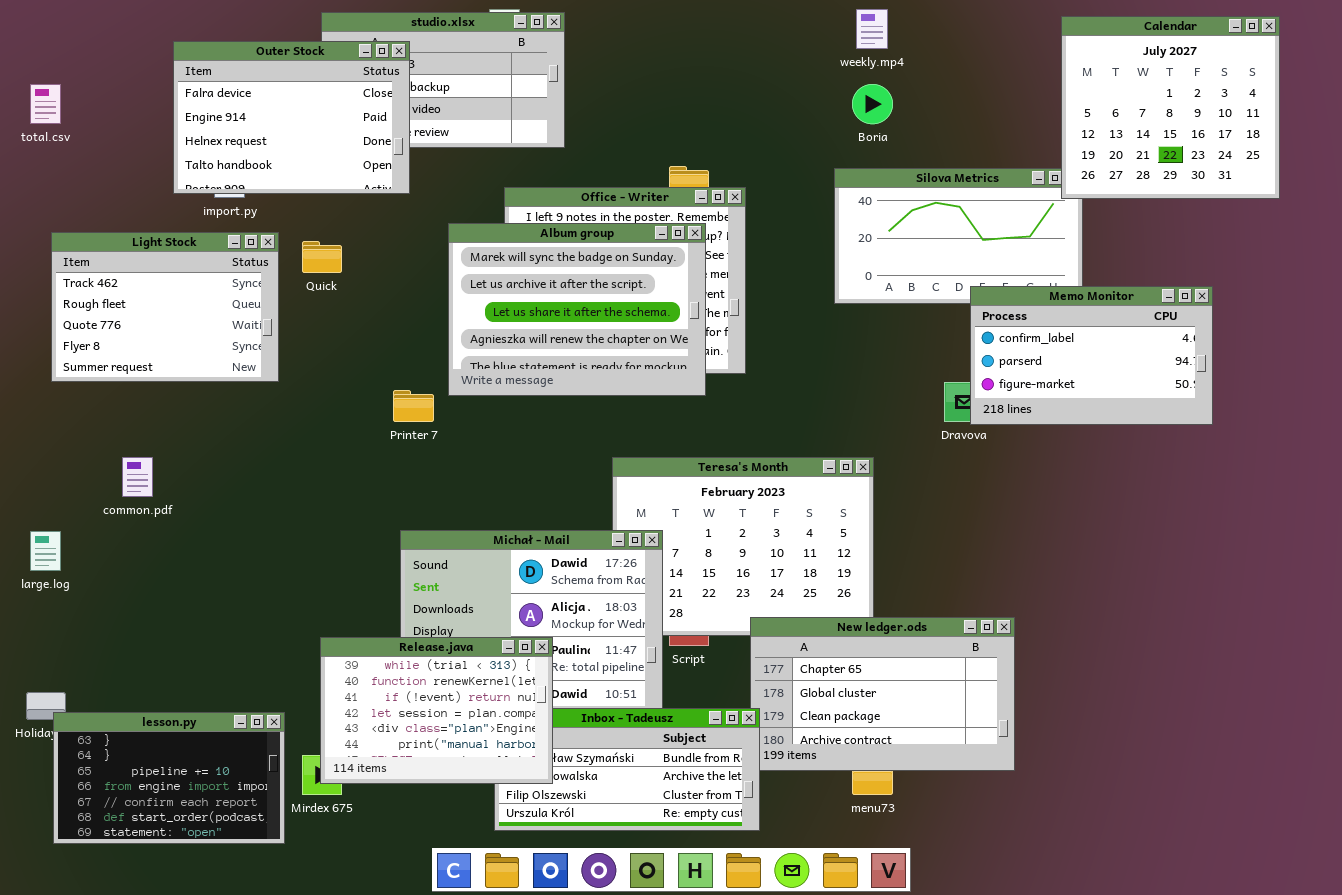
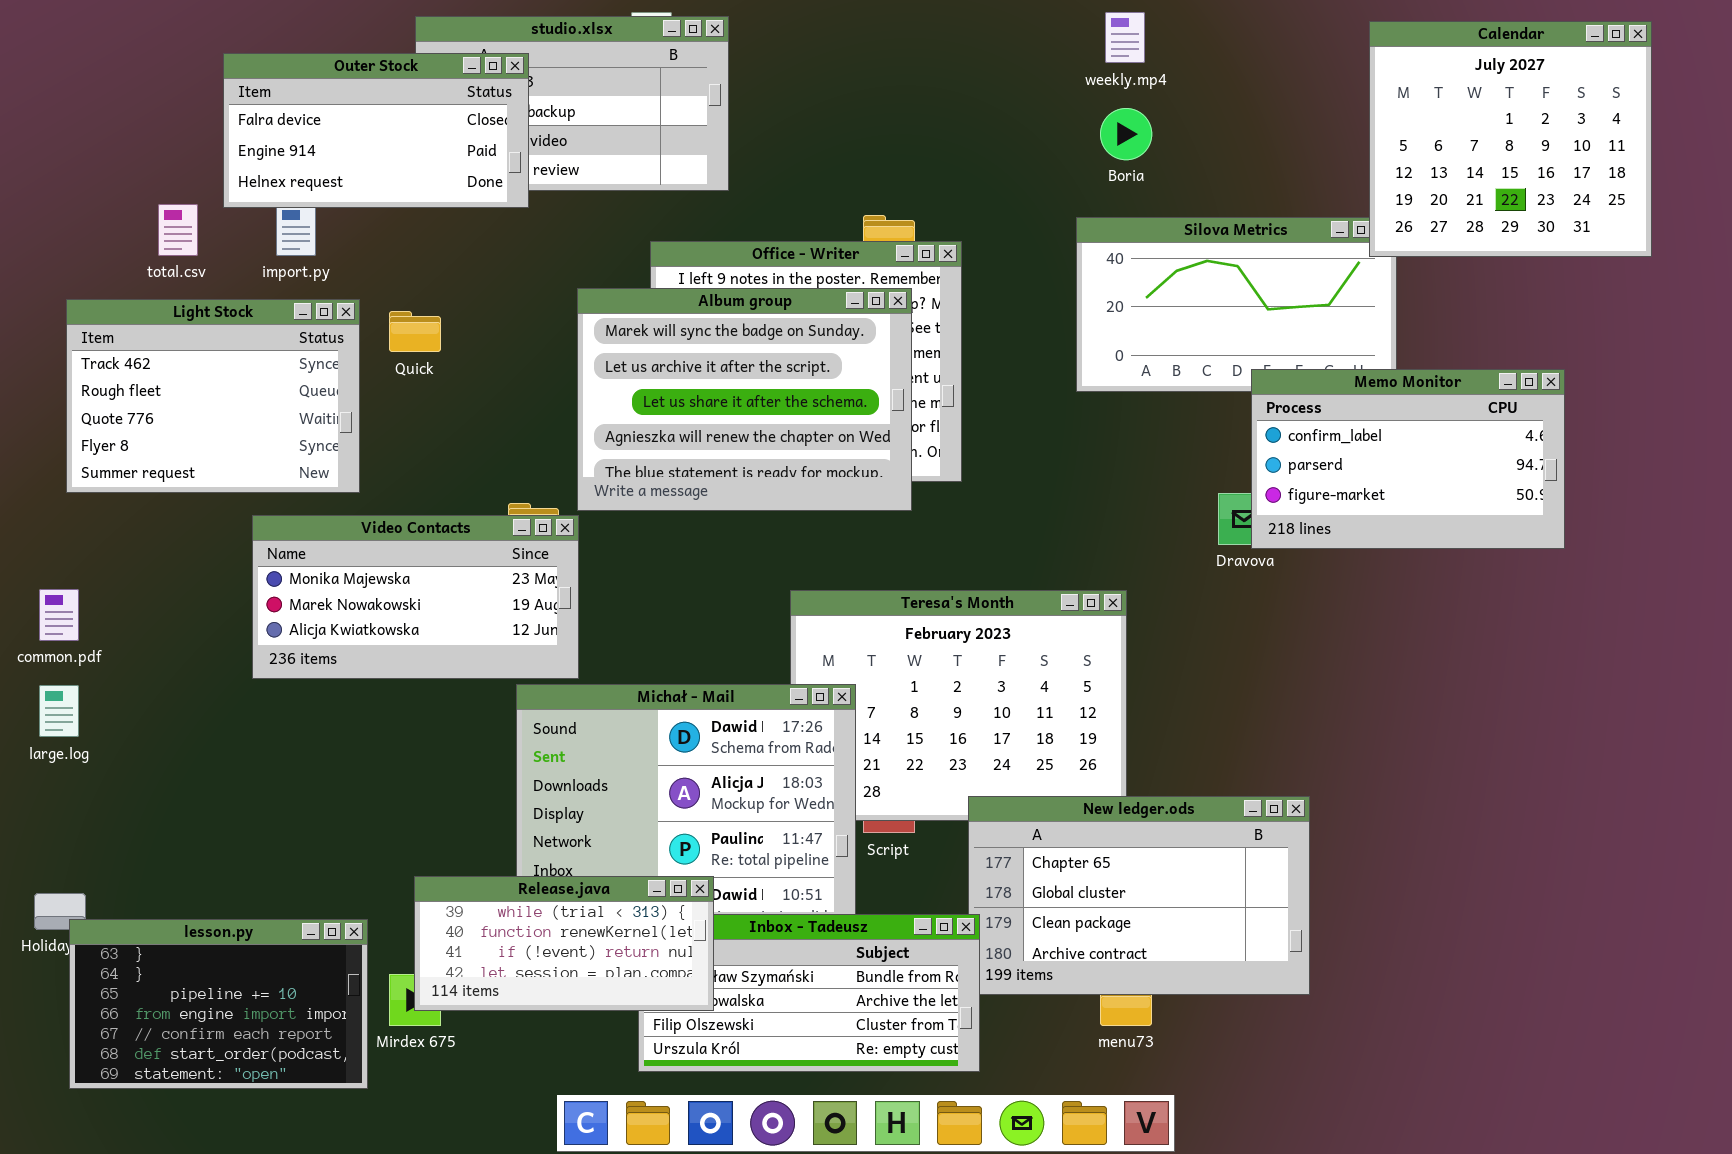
Outer Stock: [173,41,410,194] -> [223,53,529,208], resized
total.csv: [30,84,61,124] -> [158,204,198,256], moved
Video Contacts: none -> [252,515,579,679], opened
common.pdf: [122,457,153,497] -> [39,589,79,641], moved
Release.java: [320,637,553,784] -> [414,876,714,1011], resized

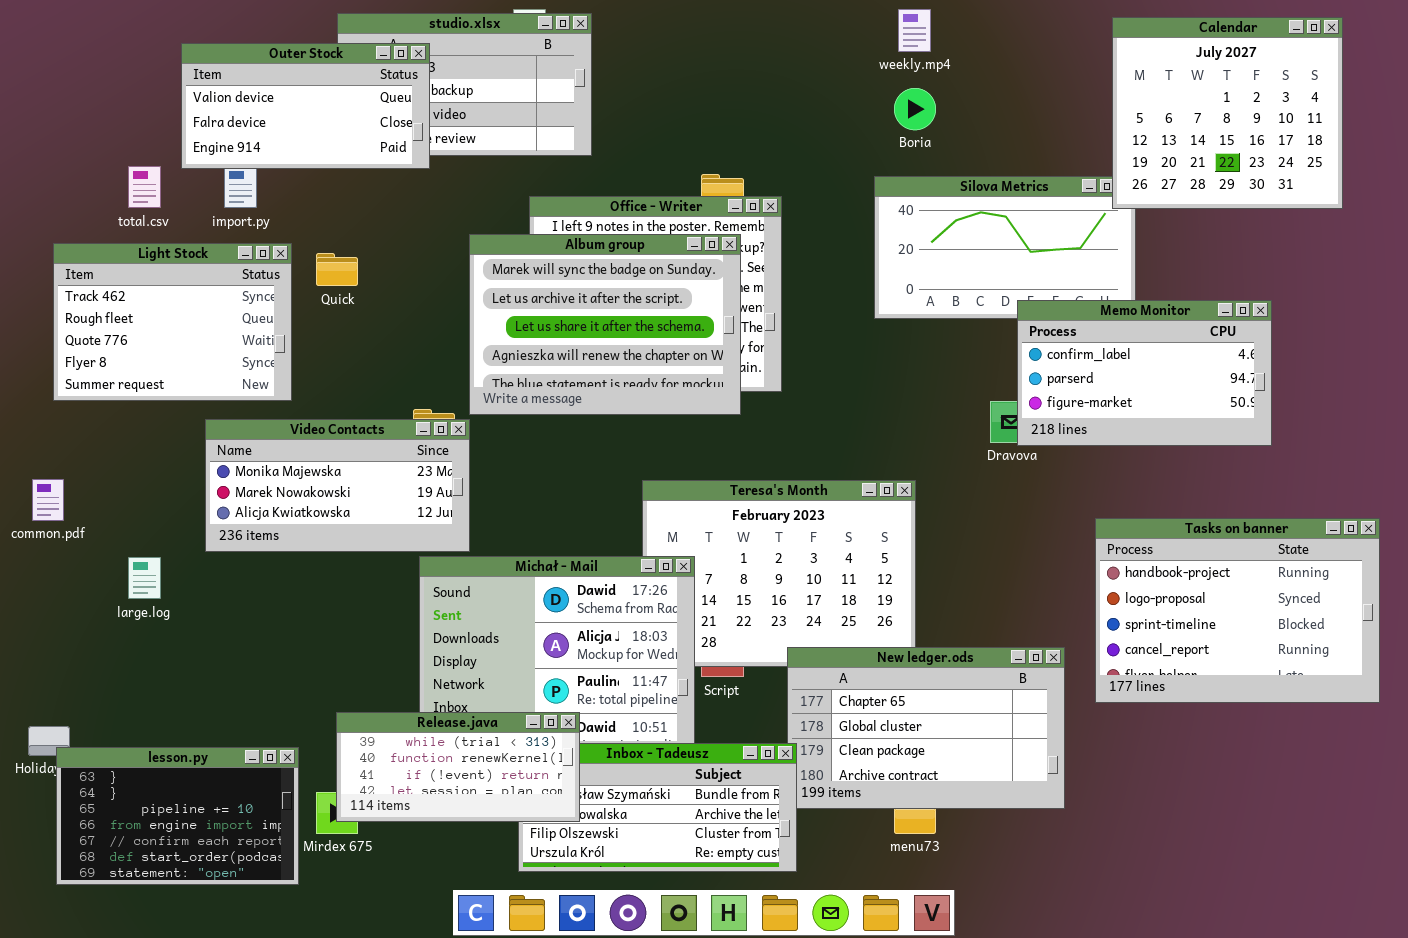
Outer Stock: [223,53,529,208] -> [181,43,430,169], scrolled up 1 row
Tasks on banner: none -> [1095,518,1380,703], opened
large.log: [39,685,79,737] -> [128,557,161,599], moved

